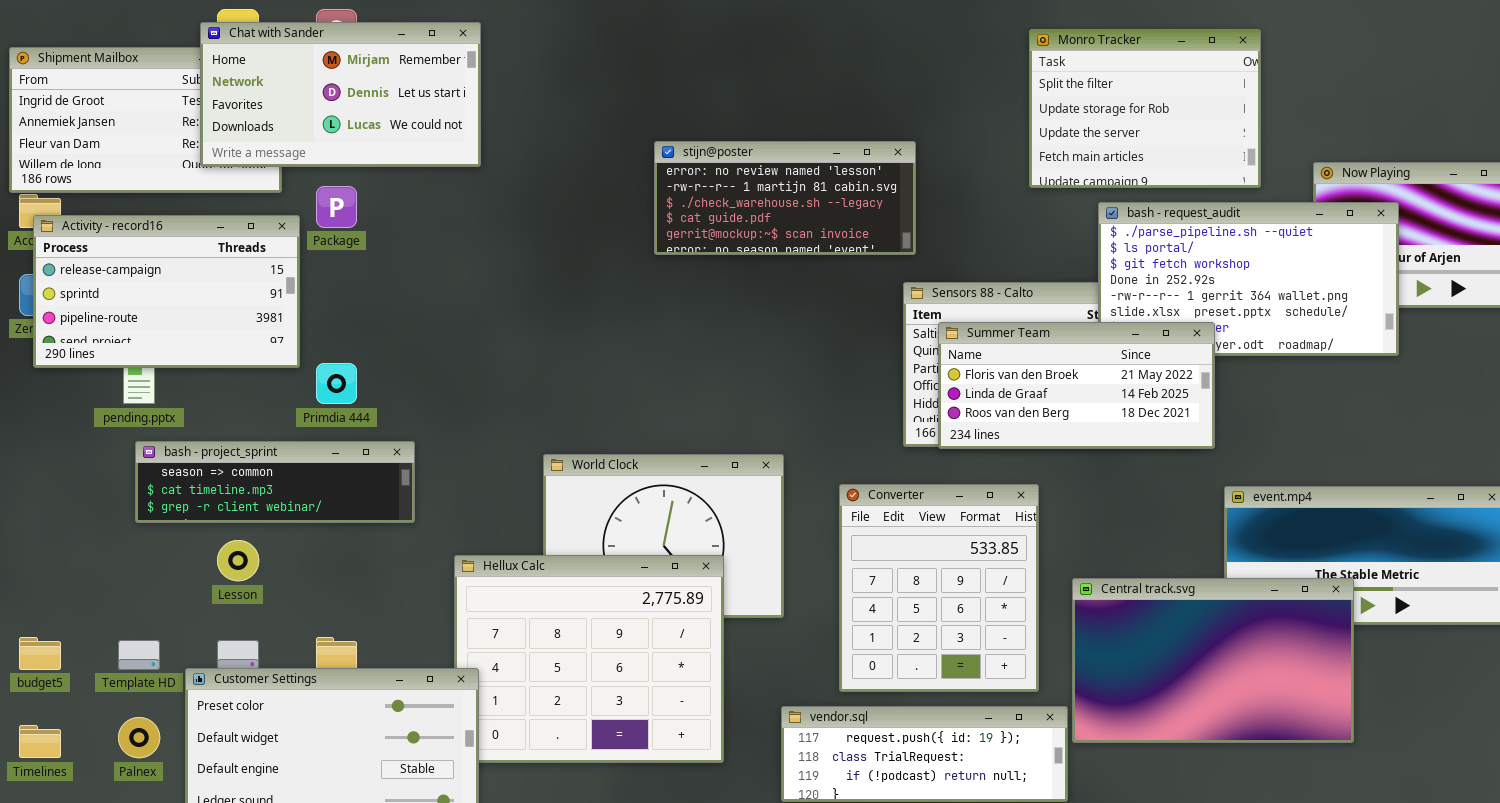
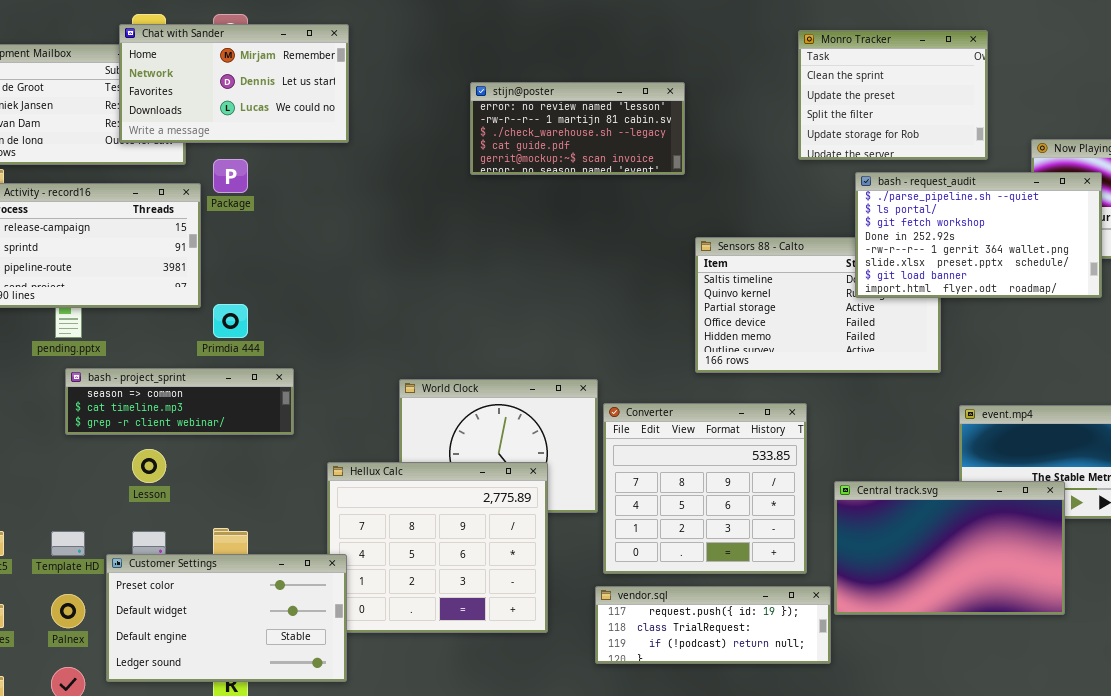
Monro Tracker: [1029,29,1261,188] -> [798,30,988,160], scrolled up 2 rows
stijn@poster: [654,141,916,255] -> [470,82,685,175], moved
Summer Team: [938,322,1215,449] -> none, closed
Converter: [839,484,1039,692] -> [603,403,807,574], resized

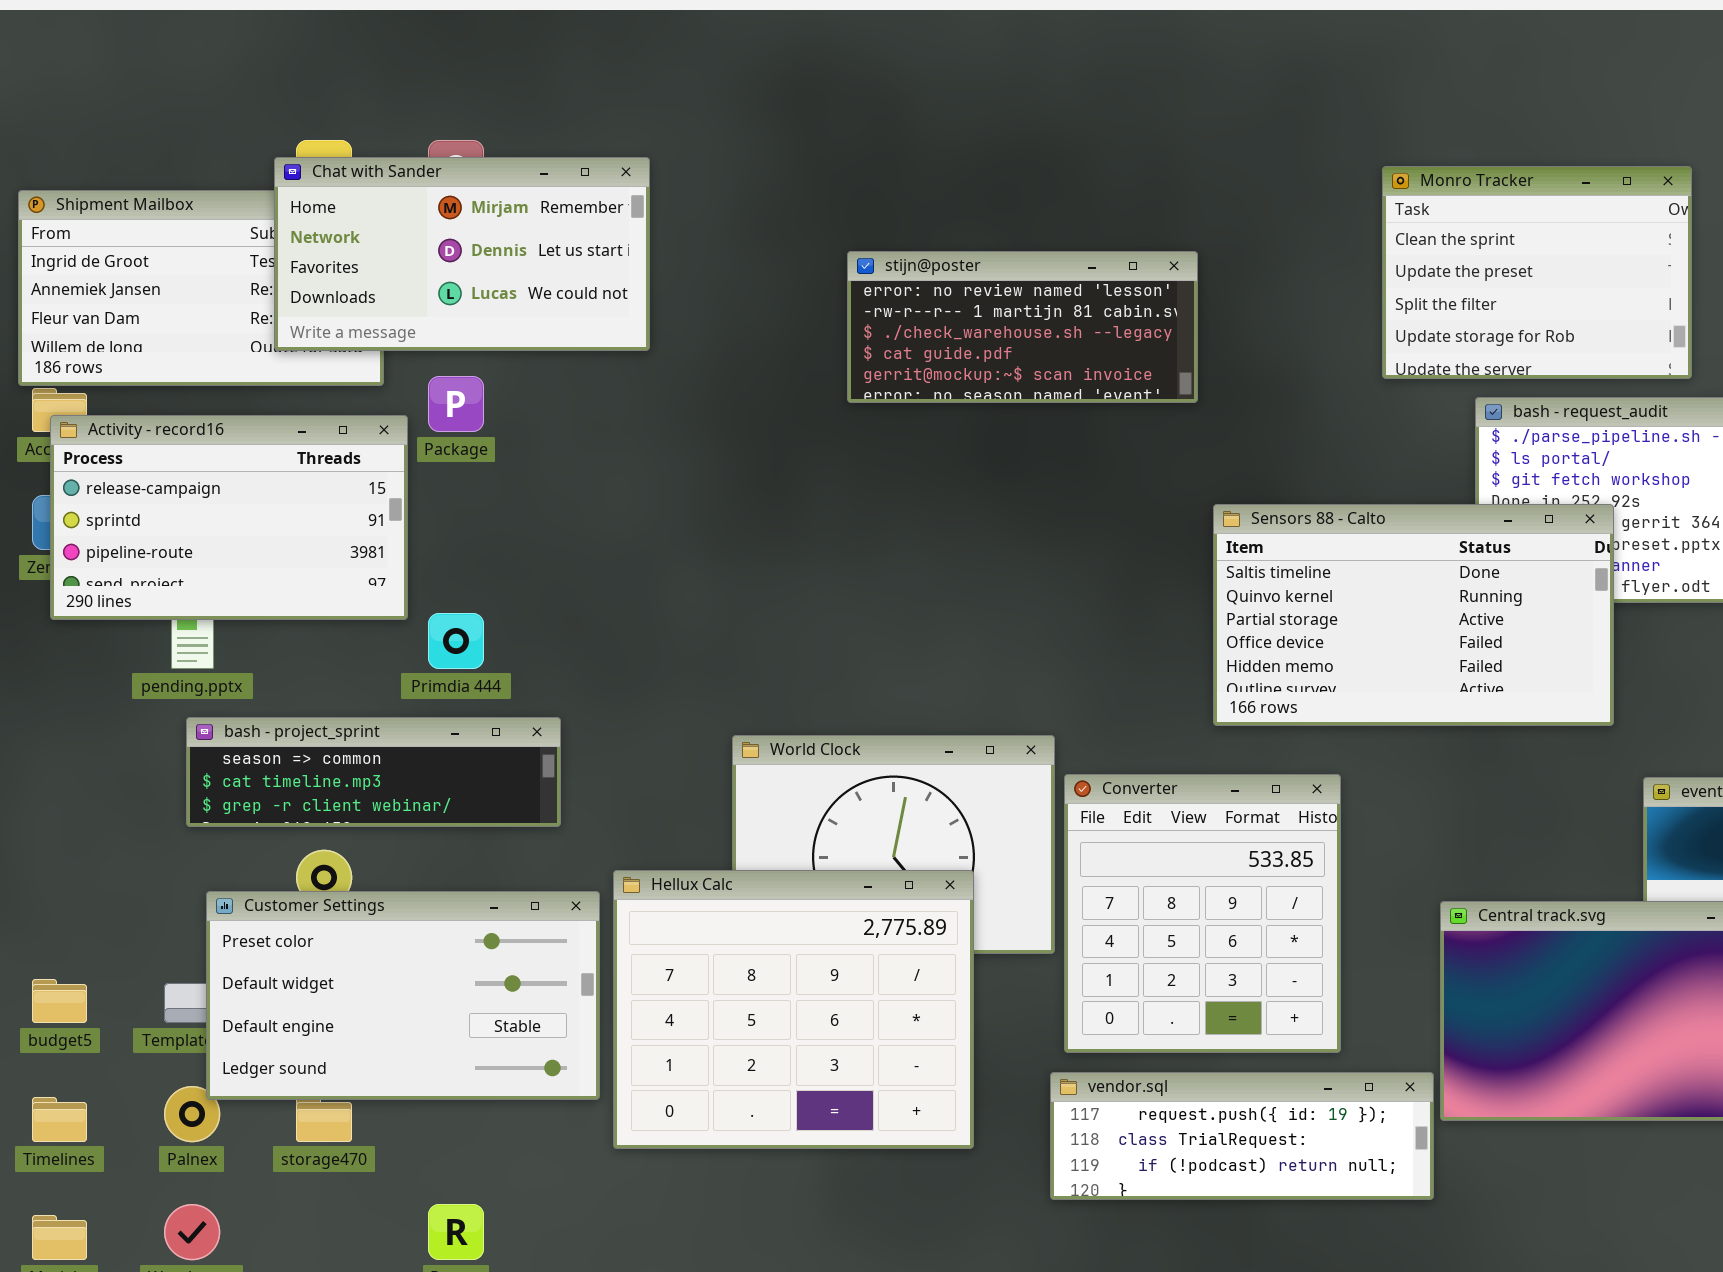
Sensors 88 - Calto: [695,237,941,373] -> [1213,504,1614,726], raised
Converter: [603,403,807,574] -> [1064,774,1341,1053], resized
Customer Settings: [106,554,347,682] -> [206,891,600,1100], moved

